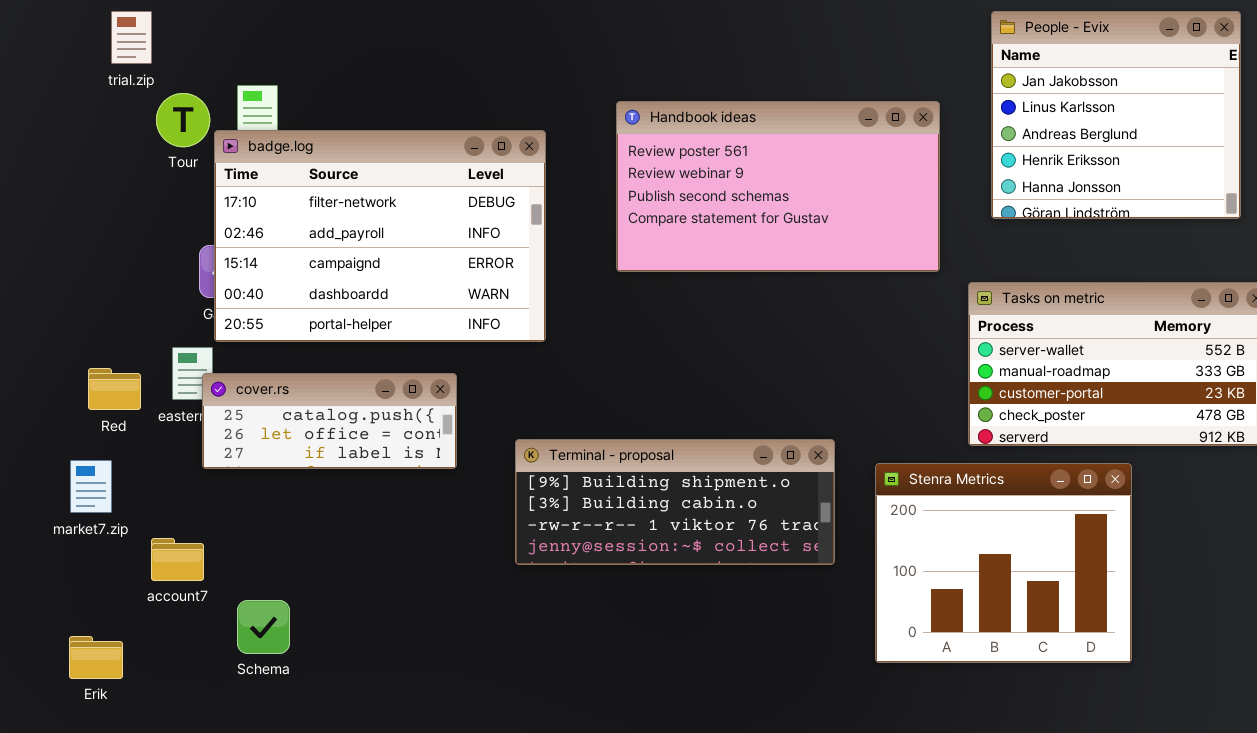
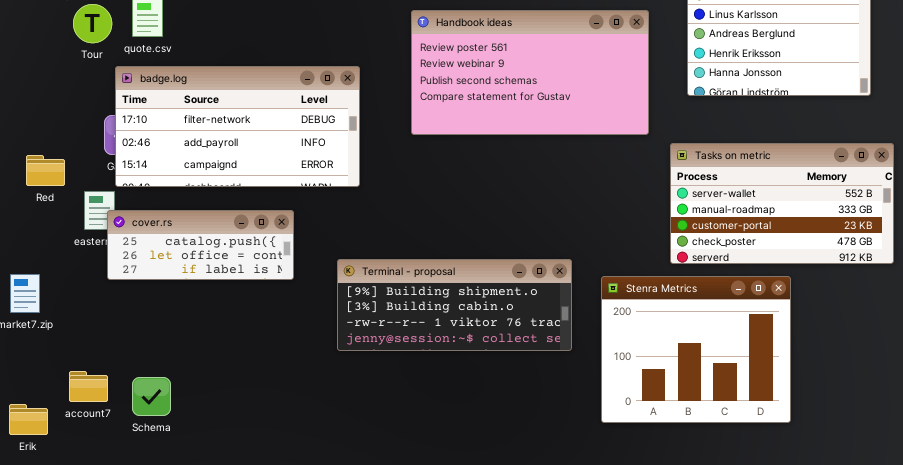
badge.log: [214,130,546,342] -> [115,66,360,187], resized
Red: [88,368,141,410] -> [26,155,65,186], moved
account7: [151,538,204,581] -> [69,371,108,402], moved

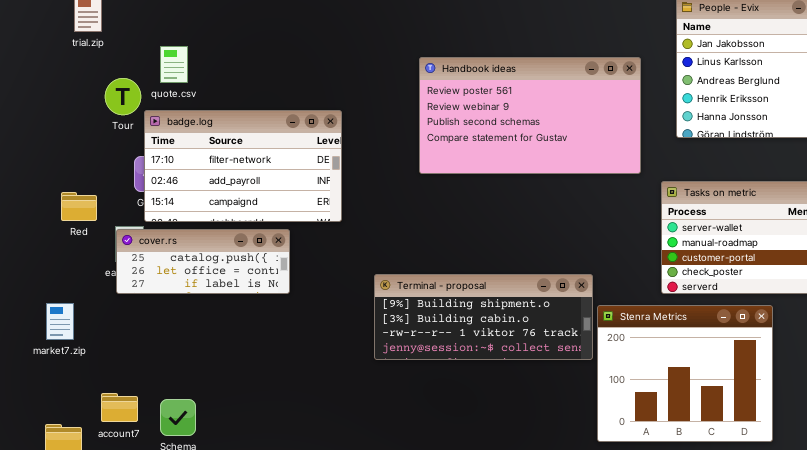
Tour: [73,4,112,43] -> [105,78,141,115], moved
badge.log: [115,66,360,187] -> [144,110,342,222], resized
cover.rs: [107,210,294,280] -> [116,229,290,294], moved
Terminal - proposal: [337,259,572,351] -> [374,274,593,360], moved

